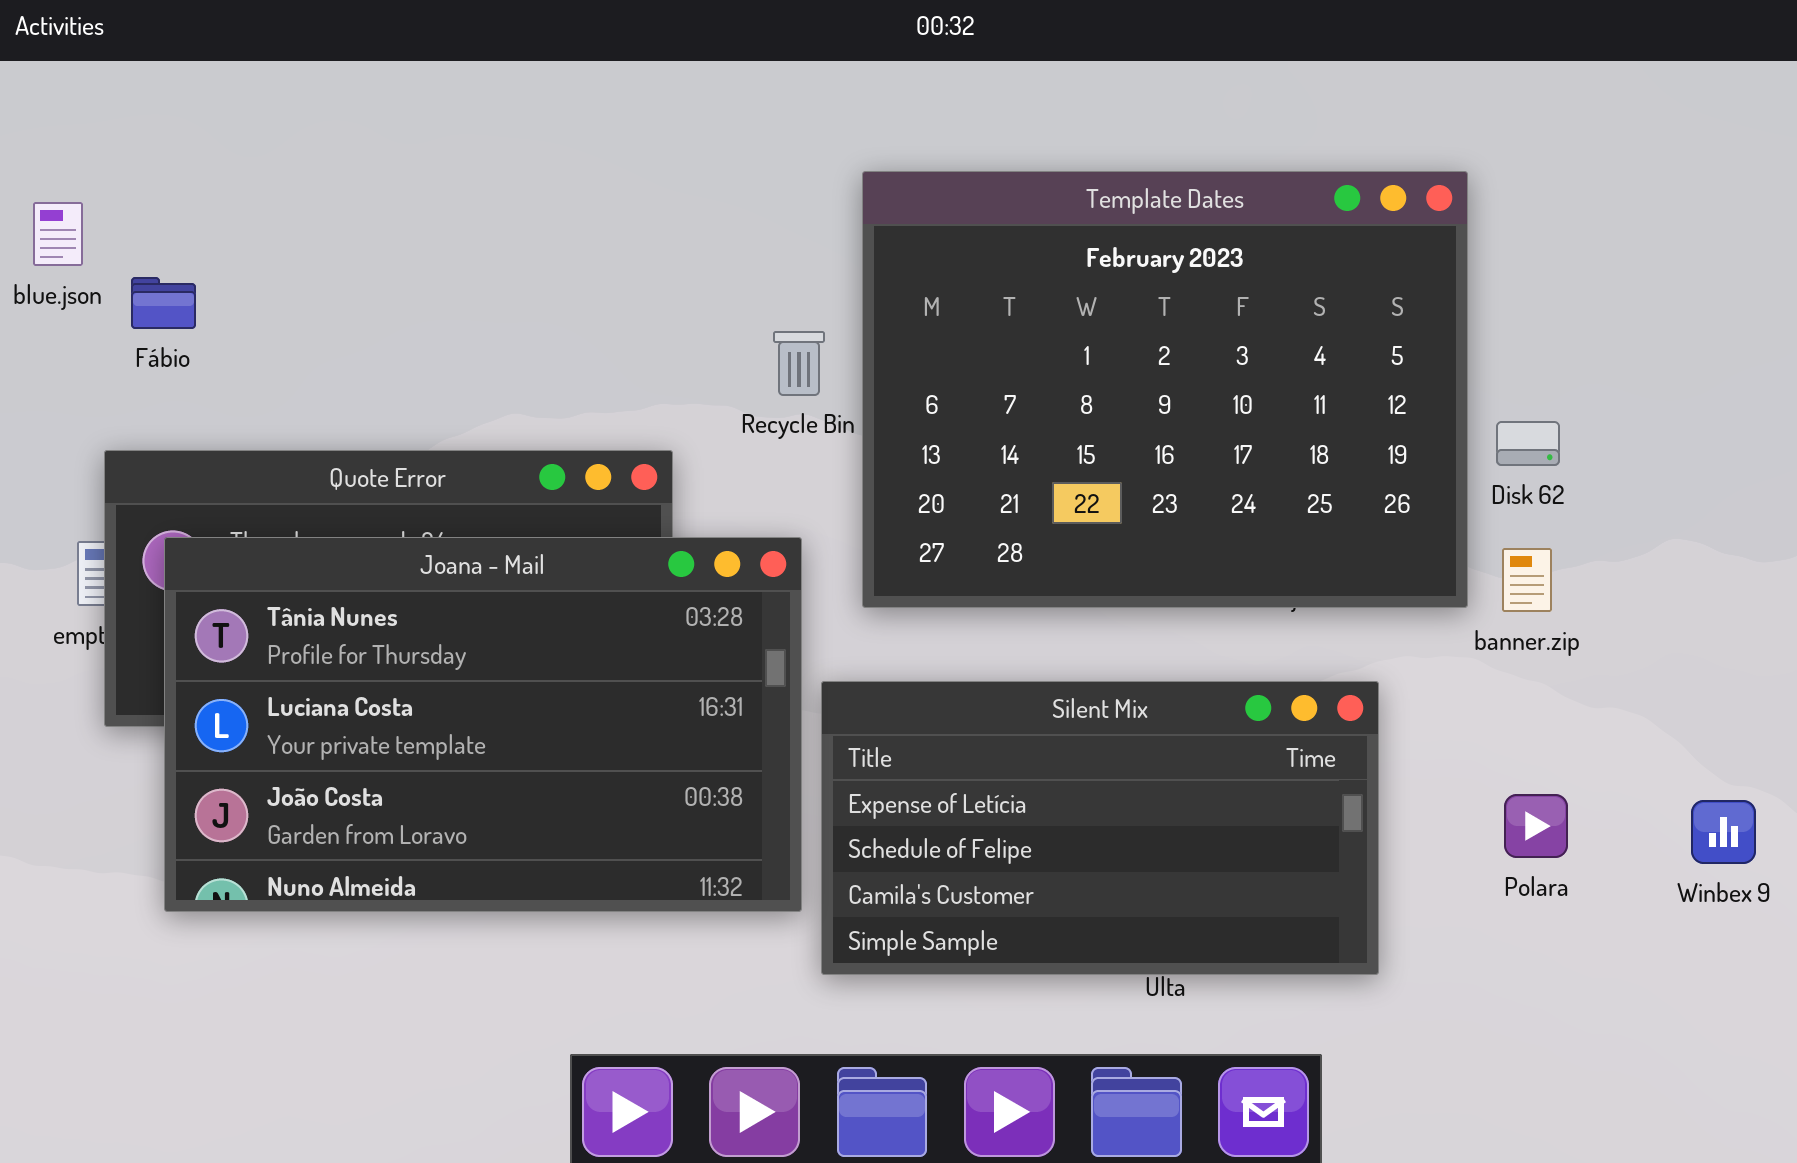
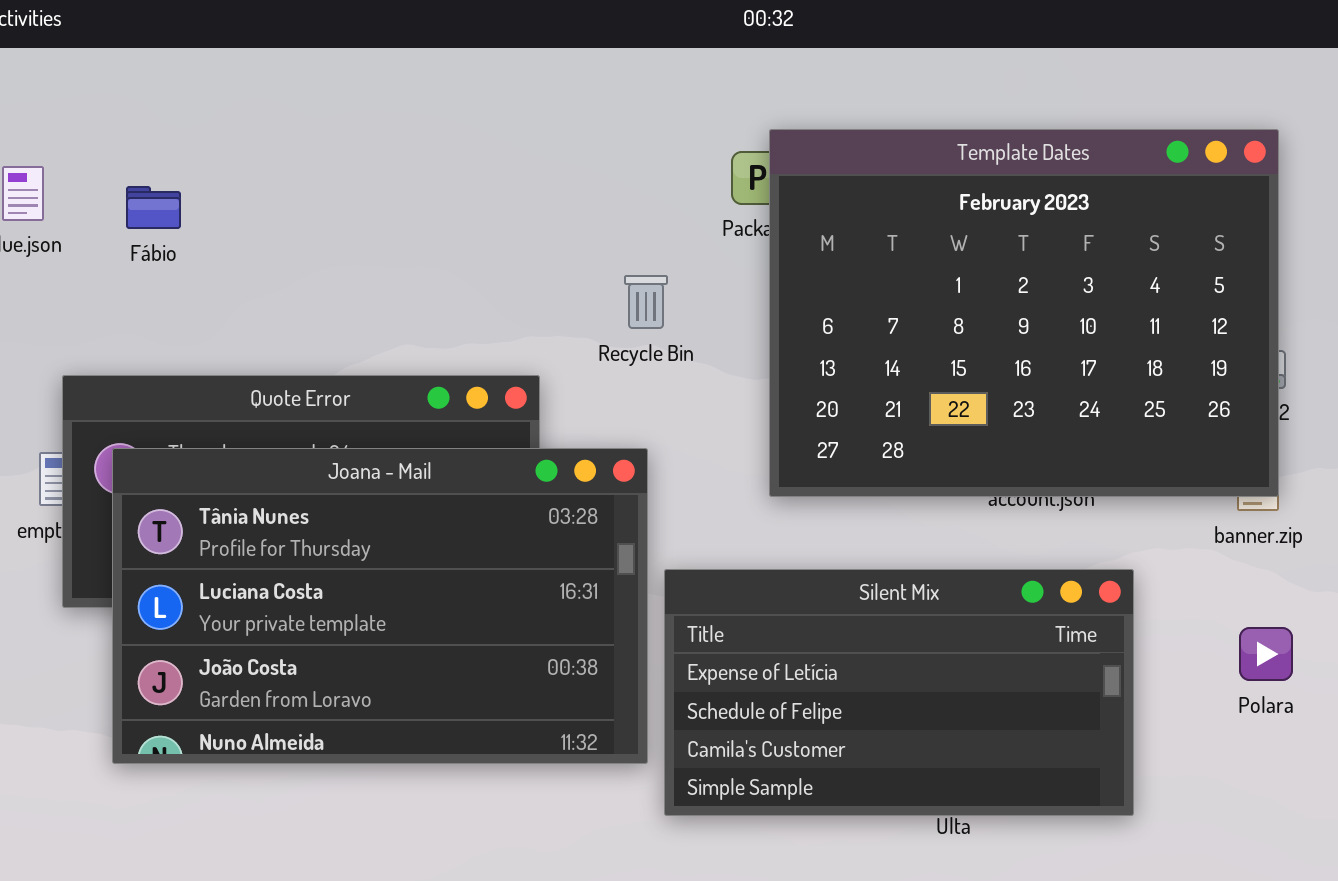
Template Dates: [862,171,1468,608] -> [769,129,1279,497], moved
Fábio: [131,277,196,329] -> [126,186,181,229], moved
Polara: [1504,794,1568,858] -> [1239,627,1293,681], moved

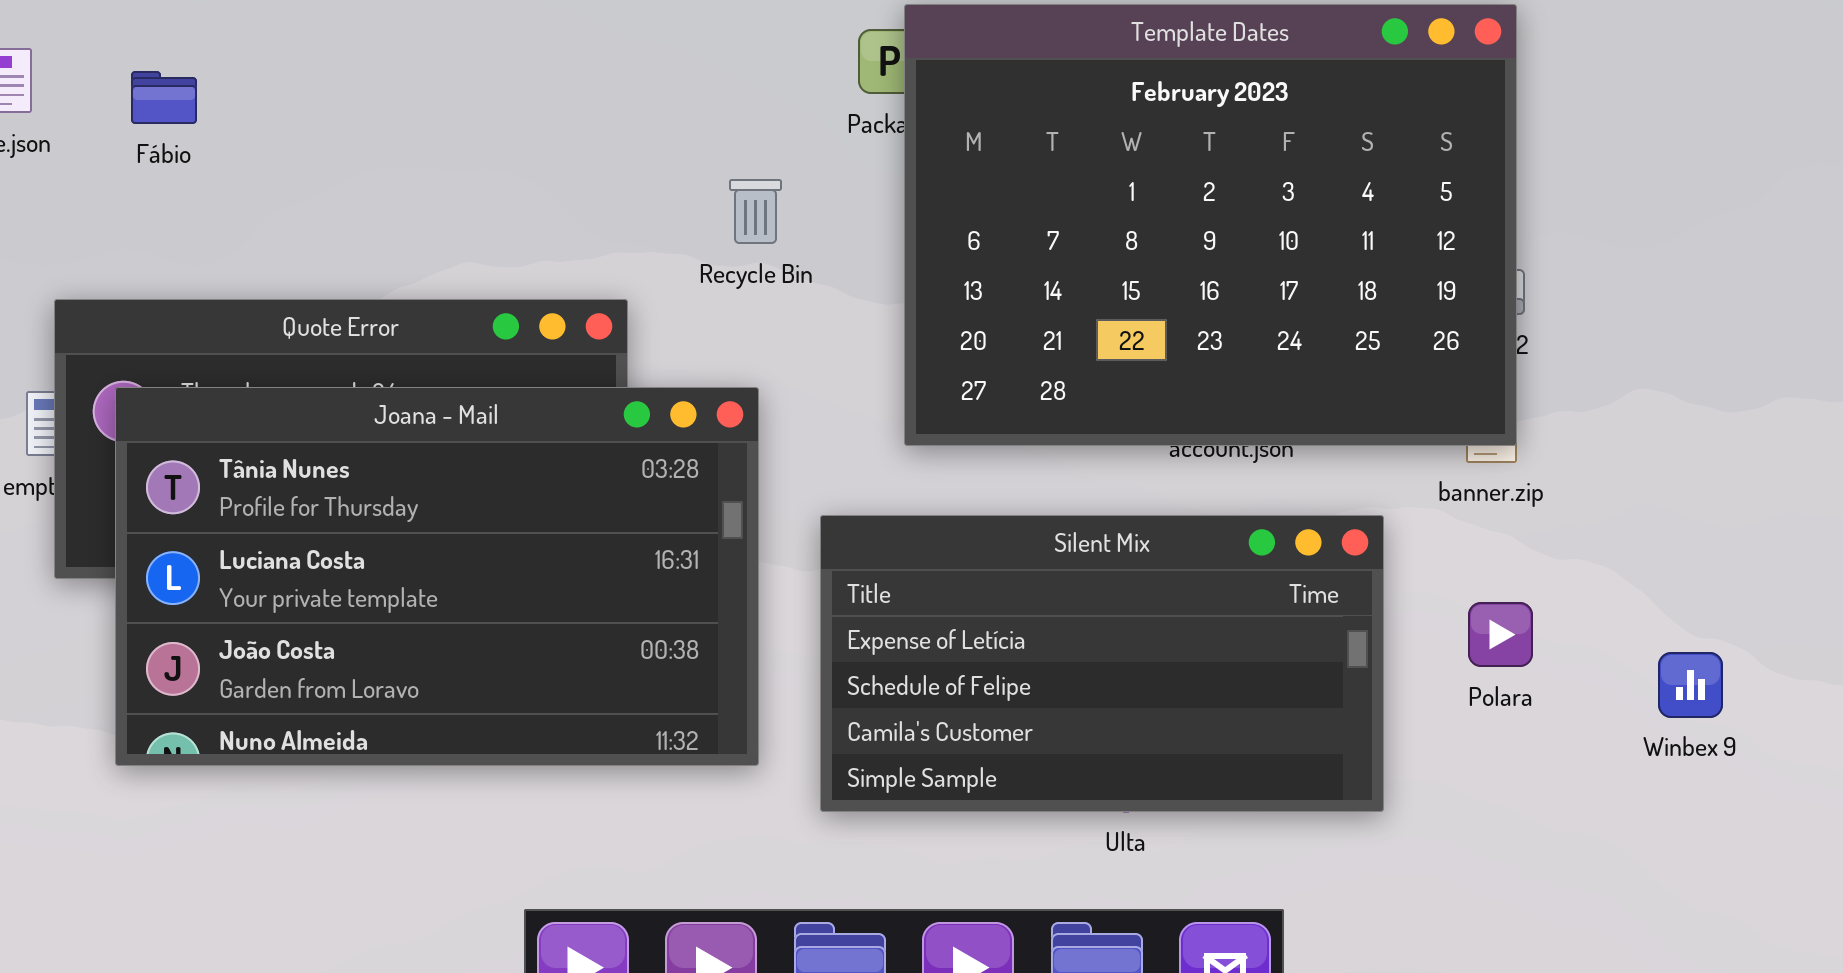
Silent Mix: [664,569,1134,816] -> [820,515,1384,812], moved

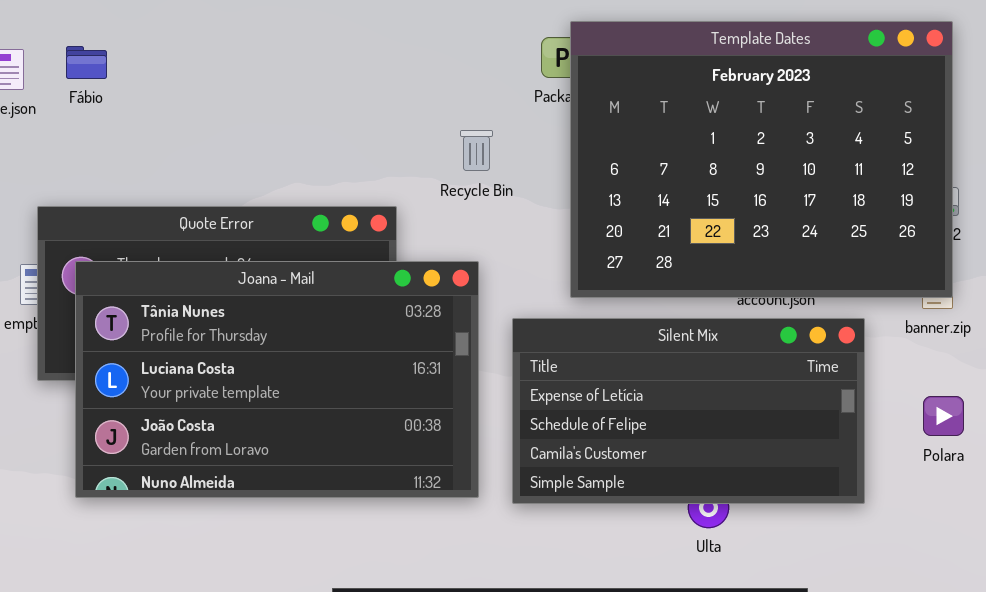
Fábio: [131,71,197,124] -> [66,46,107,79], moved
Silent Mix: [820,515,1384,812] -> [512,318,865,504], moved

